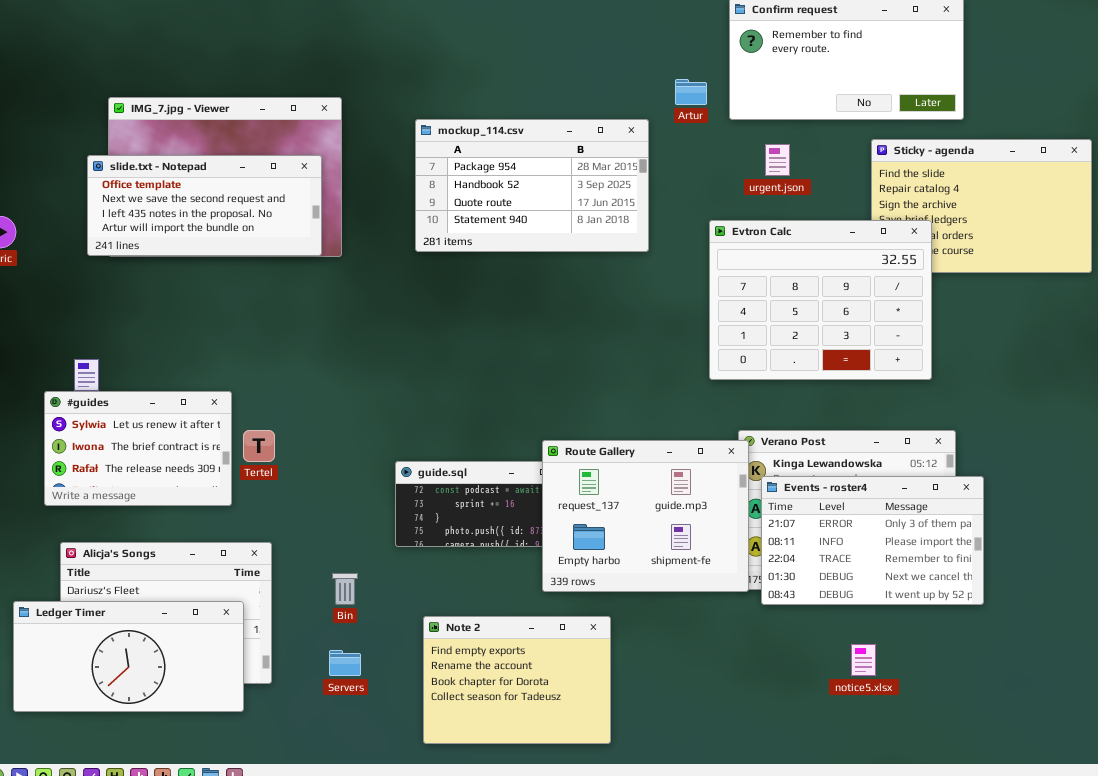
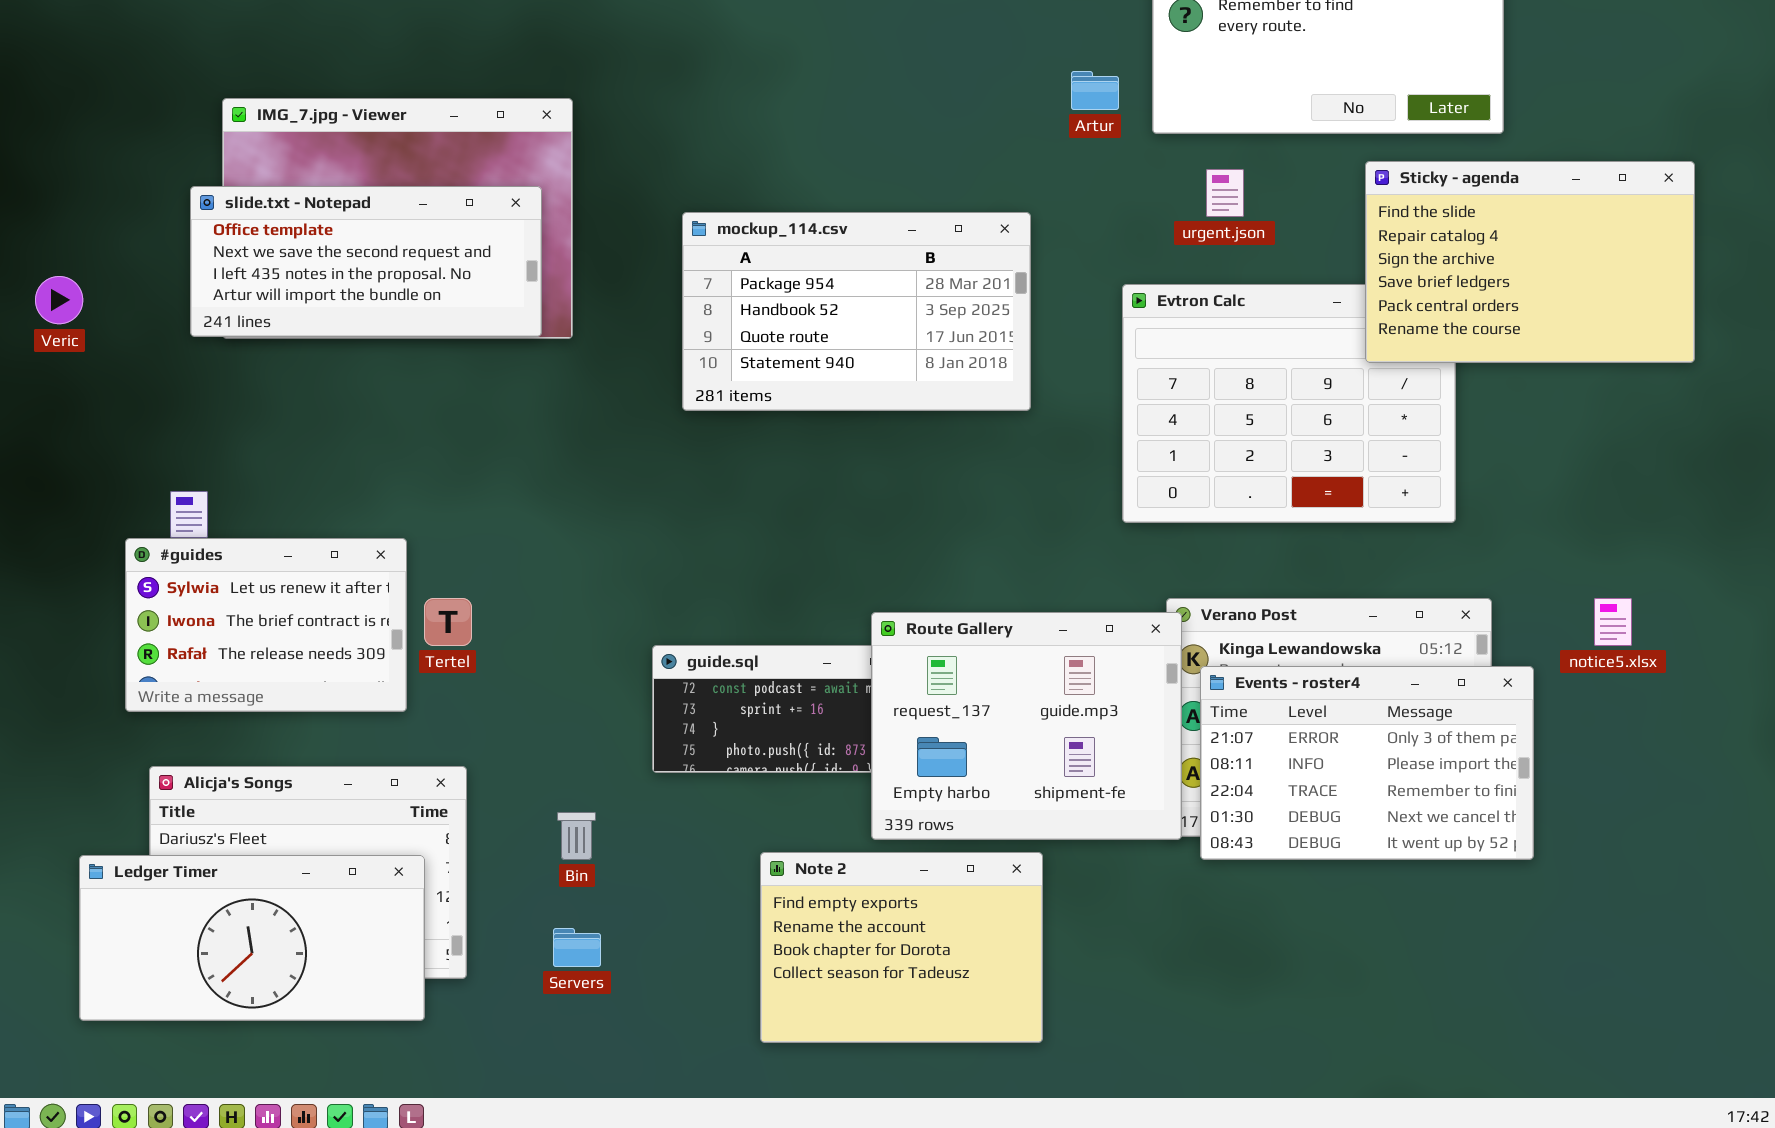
mockup_114.csv: [415,119,649,252] -> [682,212,1031,411], moved
Sticky - agenda: [871,139,1092,273] -> [1365,161,1695,363], raised
Note 2: [423,616,611,744] -> [760,852,1043,1043], moved
notice5.xlsx: [851,644,876,676] -> [1594,598,1632,646], moved

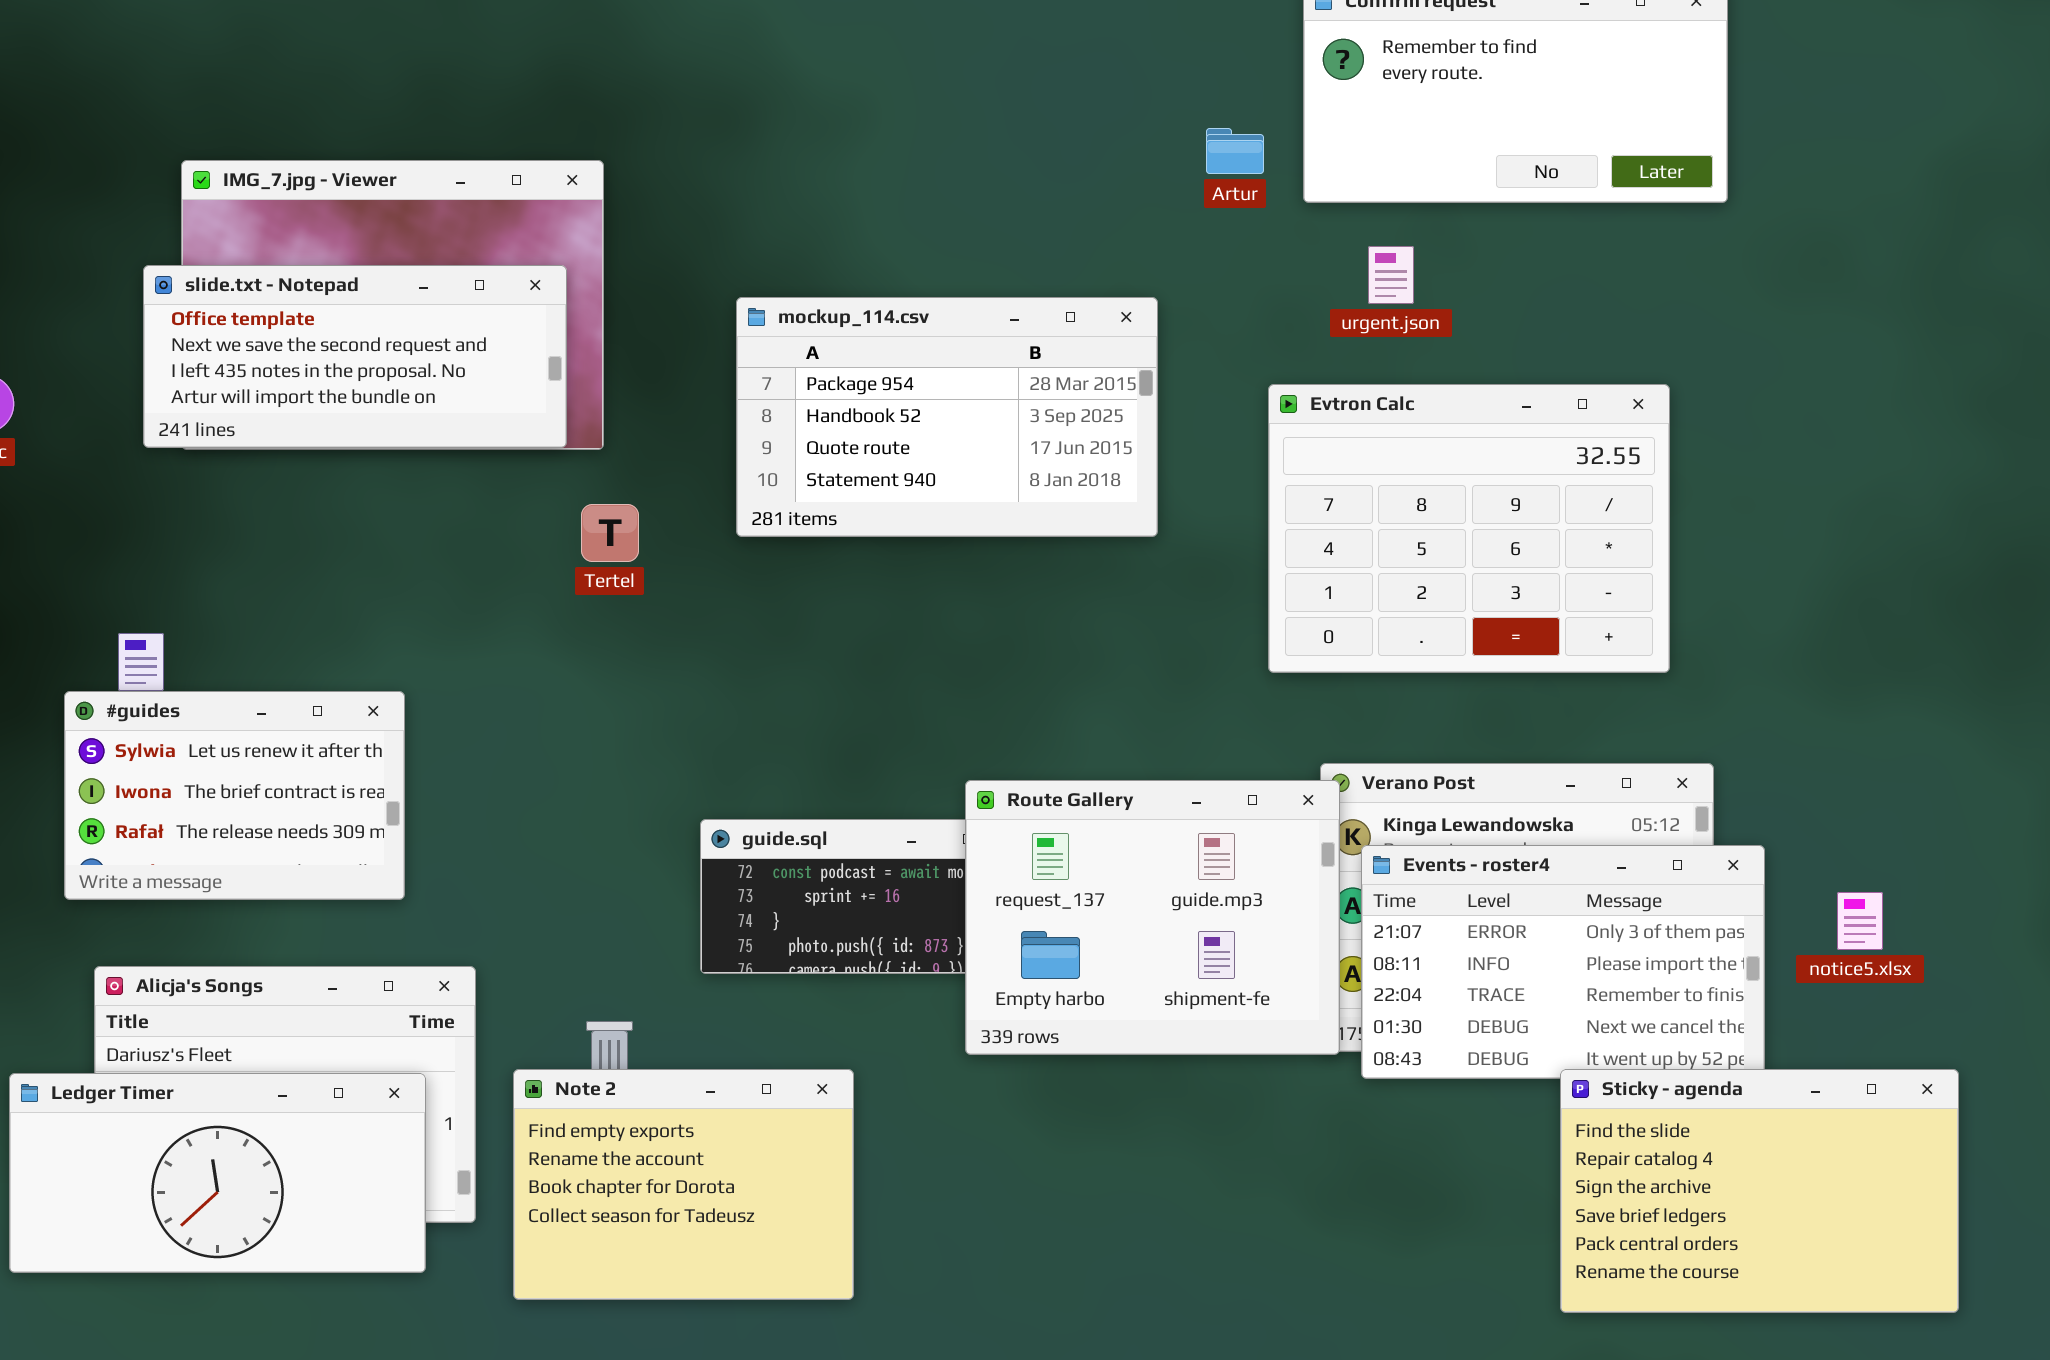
Sticky - agenda: [1365,161,1695,363] -> [1560,1069,1959,1313], moved
Tertel: [424,598,472,646] -> [581,504,639,562], moved
notice5.xlsx: [1594,598,1632,646] -> [1837,892,1883,950], moved
Note 2: [760,852,1043,1043] -> [513,1069,854,1300], moved

